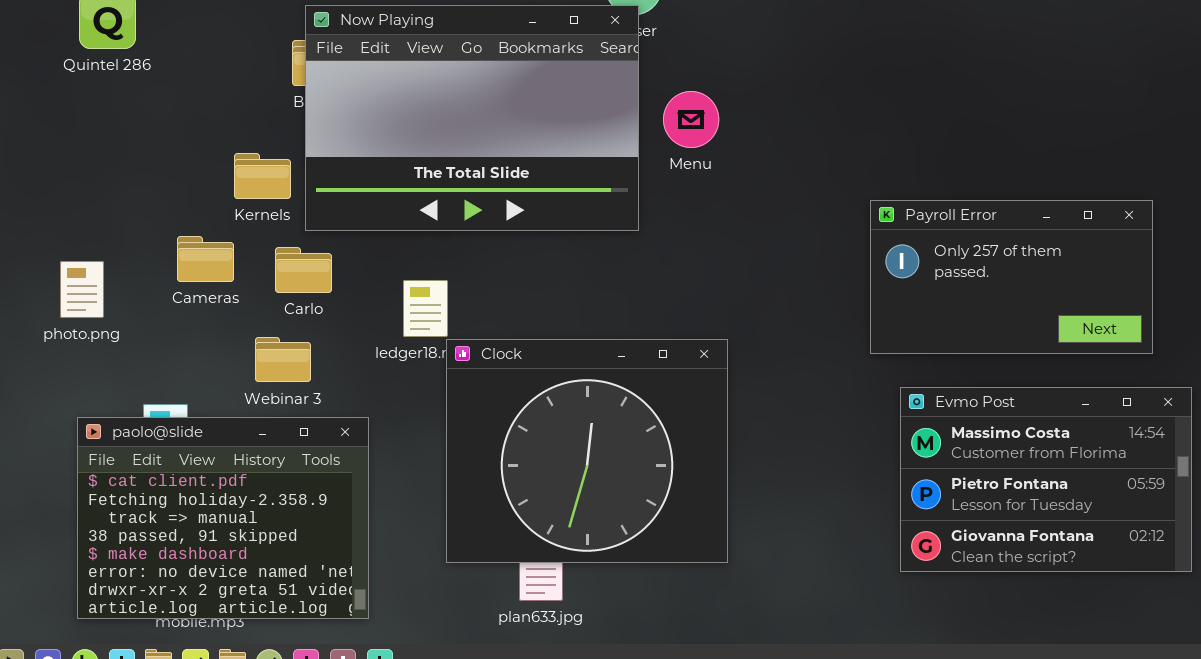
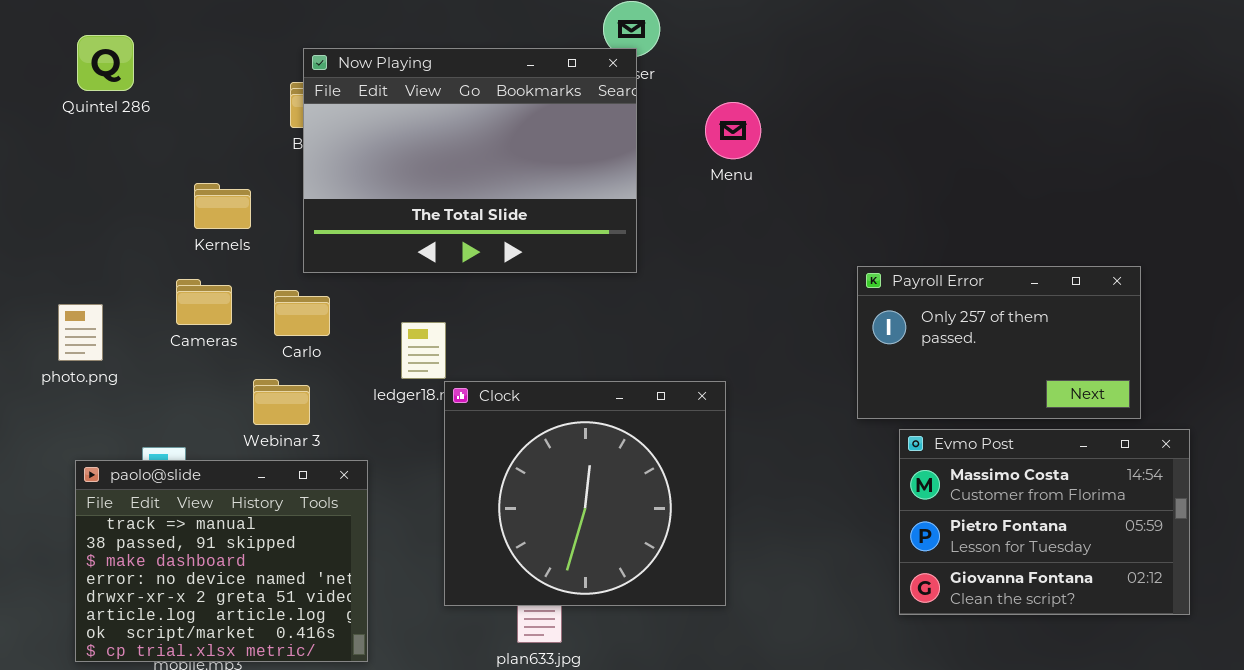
Menu: [663,91,719,148] -> [705,102,761,159], moved
Kernels: [234,153,291,199] -> [194,183,251,229], moved
Payroll Error: [870,200,1153,354] -> [857,266,1141,419], moved
paolo@slide: [77,417,369,619] -> [75,460,368,662], scrolled down 2 rows

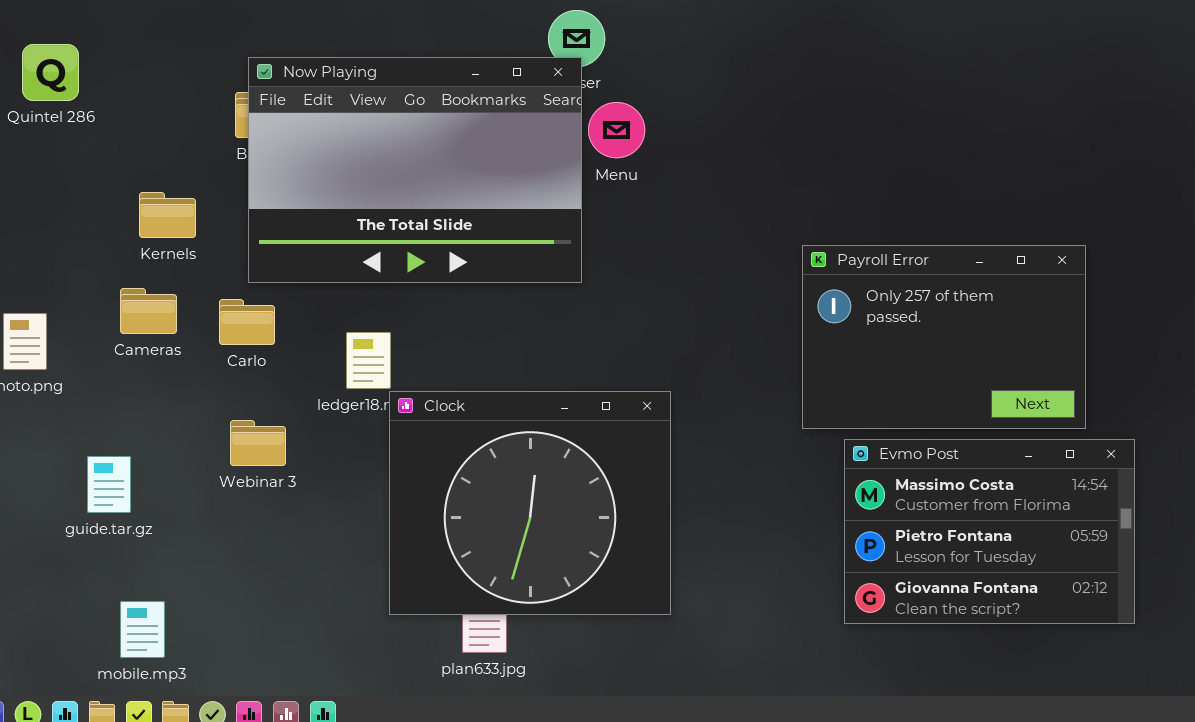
Menu: [705,102,761,159] -> [588,102,645,158], moved
Payroll Error: [857,266,1141,419] -> [802,245,1086,429], resized
Webinar 3: [253,379,310,425] -> [230,420,286,466], moved
paolo@slide: [75,460,368,662] -> none, closed

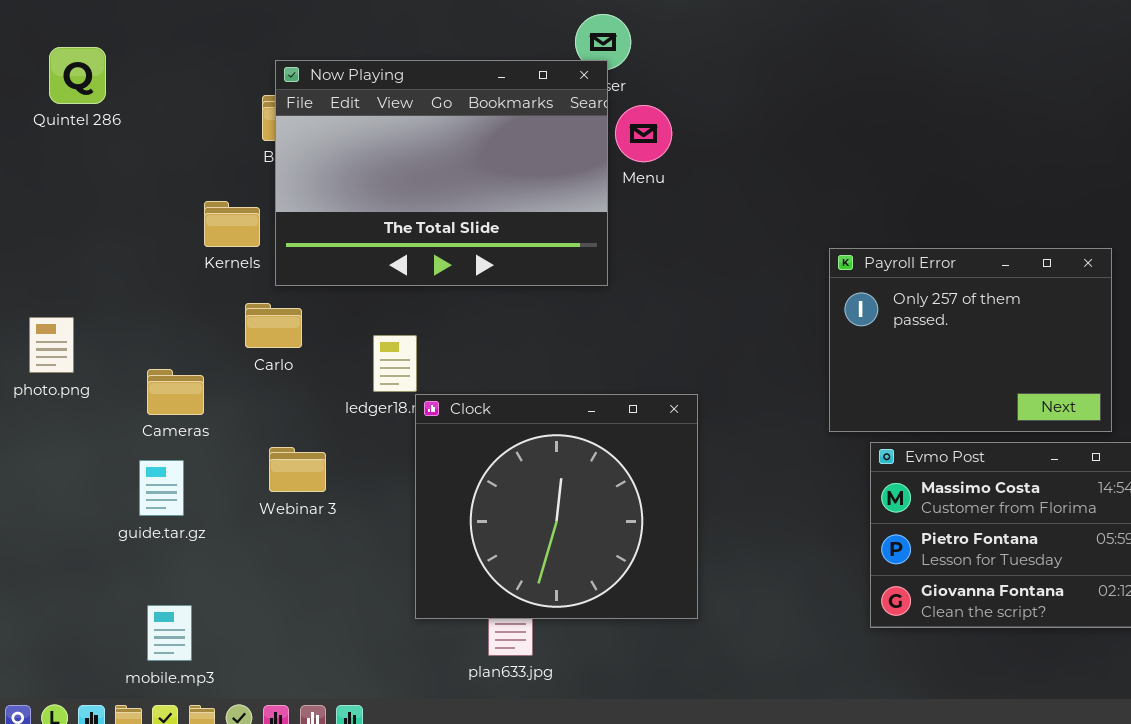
Kernels: [139,192,196,238] -> [204,201,260,247], moved
Cameras: [120,288,177,334] -> [147,369,204,415], moved
Webinar 3: [230,420,286,466] -> [269,447,326,492], moved
guide.tar.gz: [87,456,131,513] -> [139,460,184,516], moved

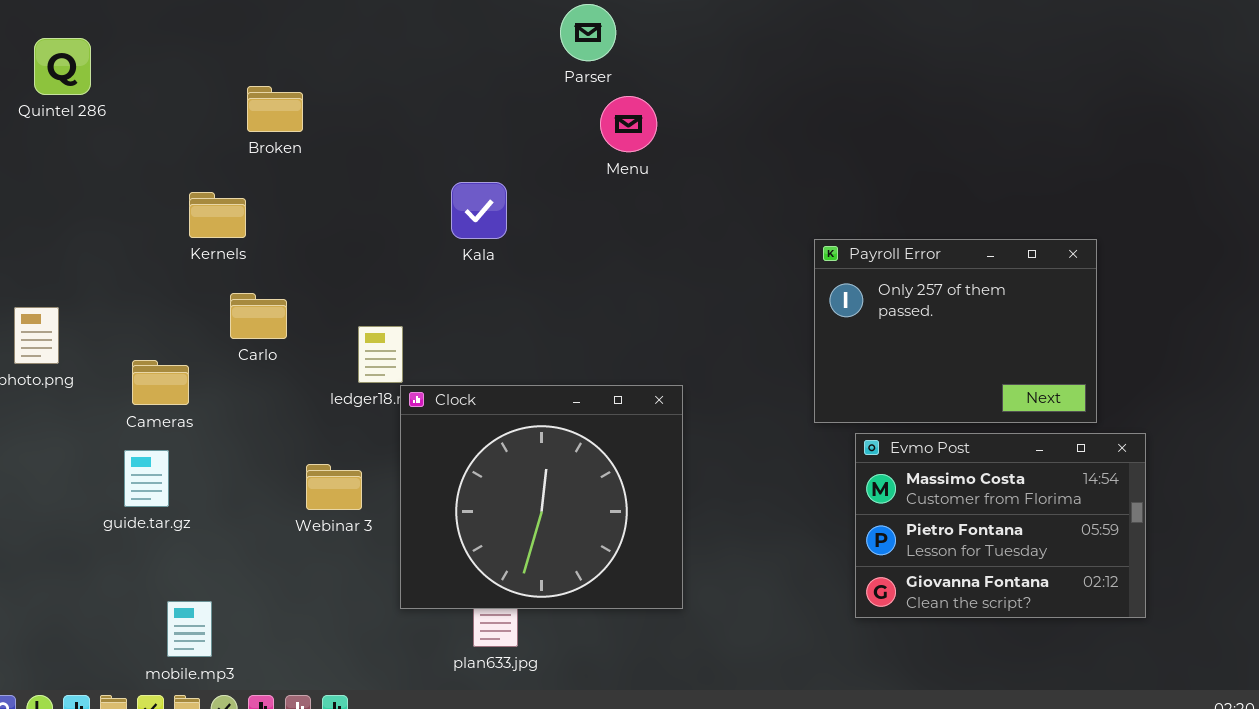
Now Playing: [275,60,608,286] -> none, closed
Webinar 3: [269,447,326,492] -> [306,464,362,510], moved
mobile.mp3: [147,605,192,661] -> [167,601,212,657], moved

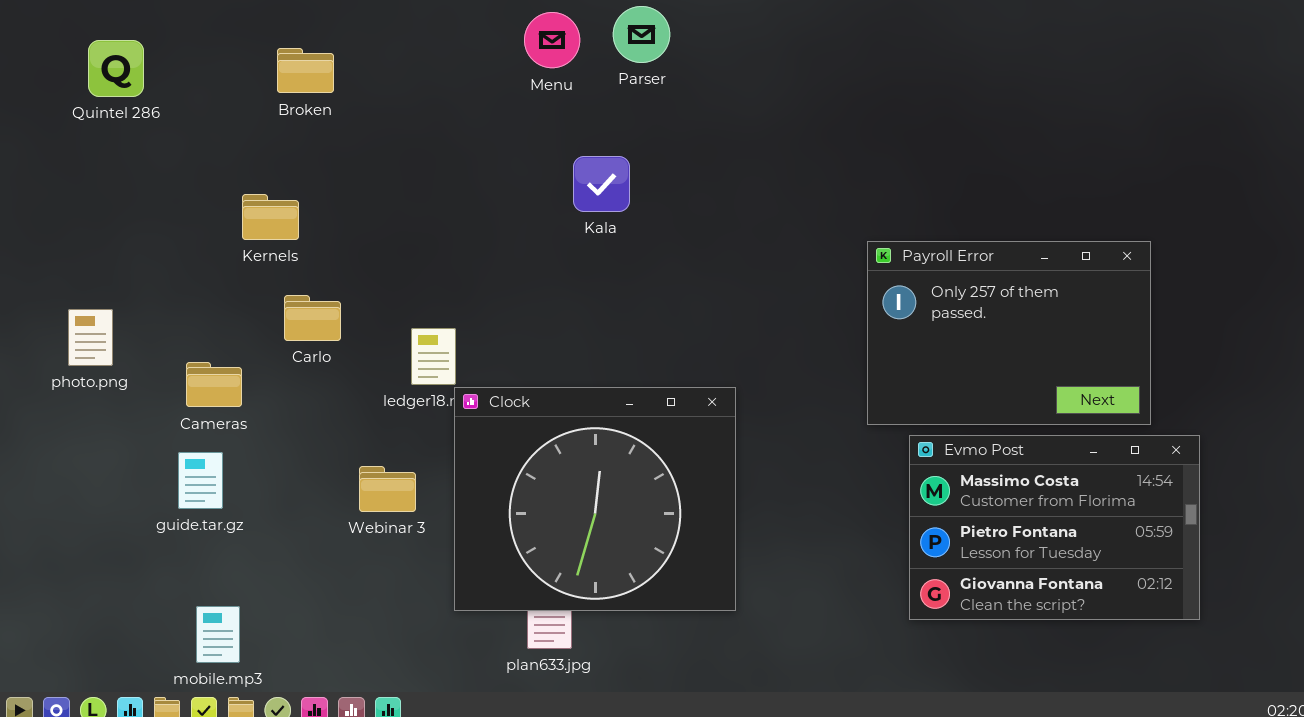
Broken: [247,86,303,132] -> [277,48,334,93], moved
Menu: [600,96,657,152] -> [524,12,580,68], moved
Kala: [451,182,507,239] -> [573,156,630,212], moved
mobile.mp3: [167,601,212,657] -> [196,606,240,663], moved

